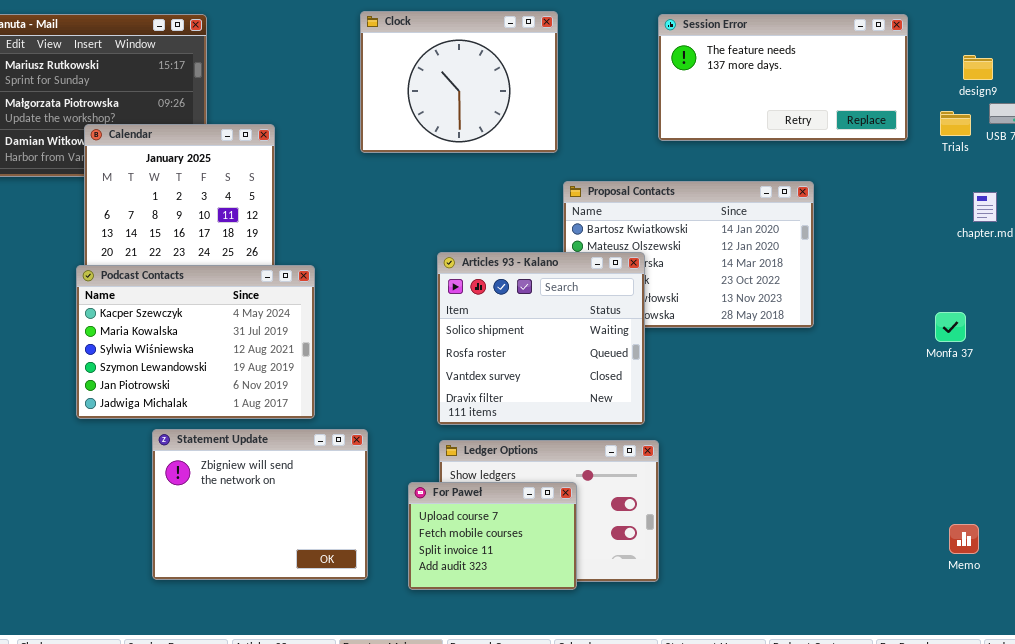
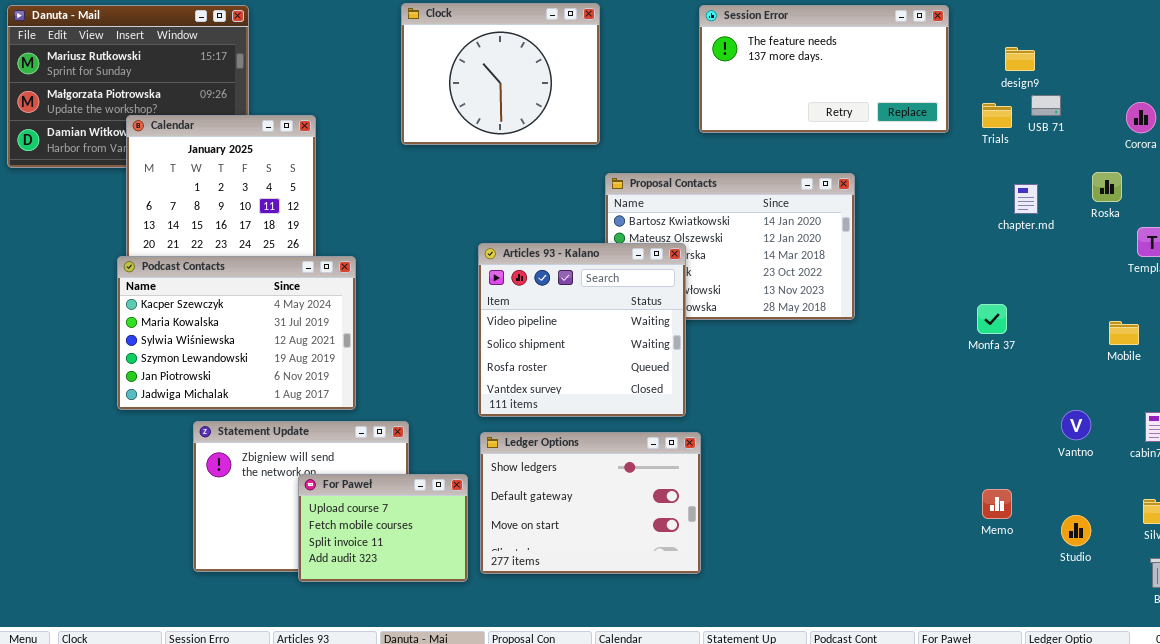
Articles 93 - Kalano: [437,252,645,425] -> [478,243,686,417], scrolled up 1 row
For Paweł: [408,482,577,590] -> [298,474,468,582], moved
Memo: [949,524,979,554] -> [982,489,1012,519], moved

